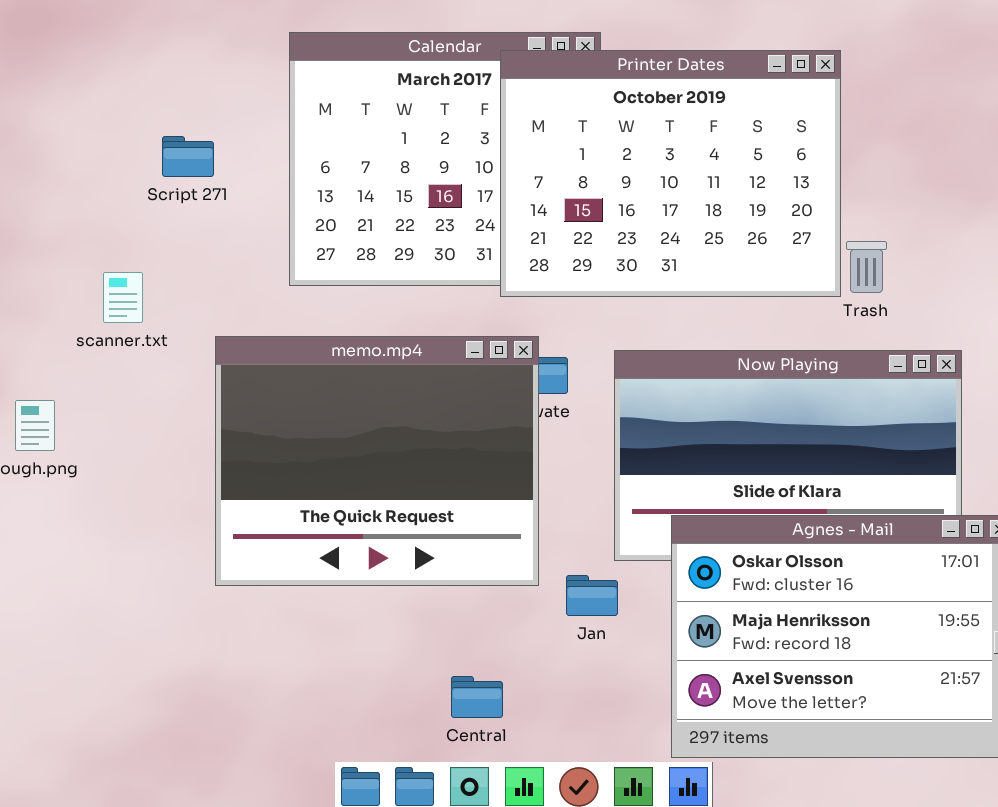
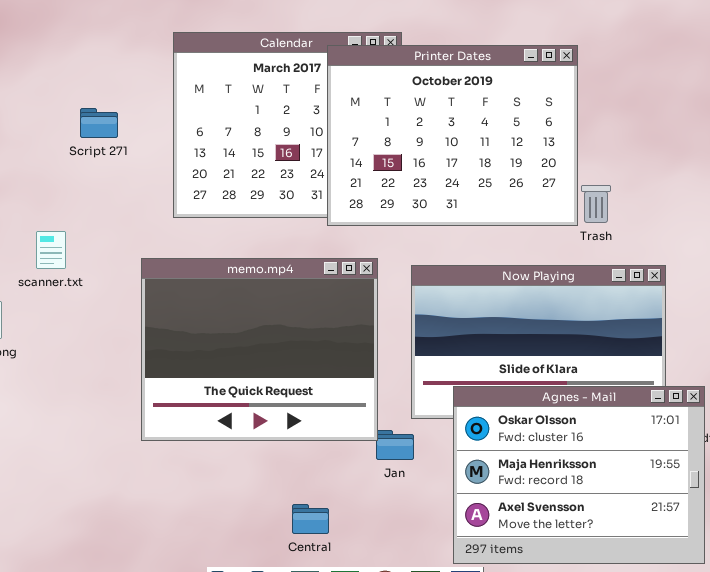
scanner.txt: [103,272,143,323] -> [36,231,66,269], moved
memo.mp4: [215,336,539,586] -> [141,258,378,441], moved

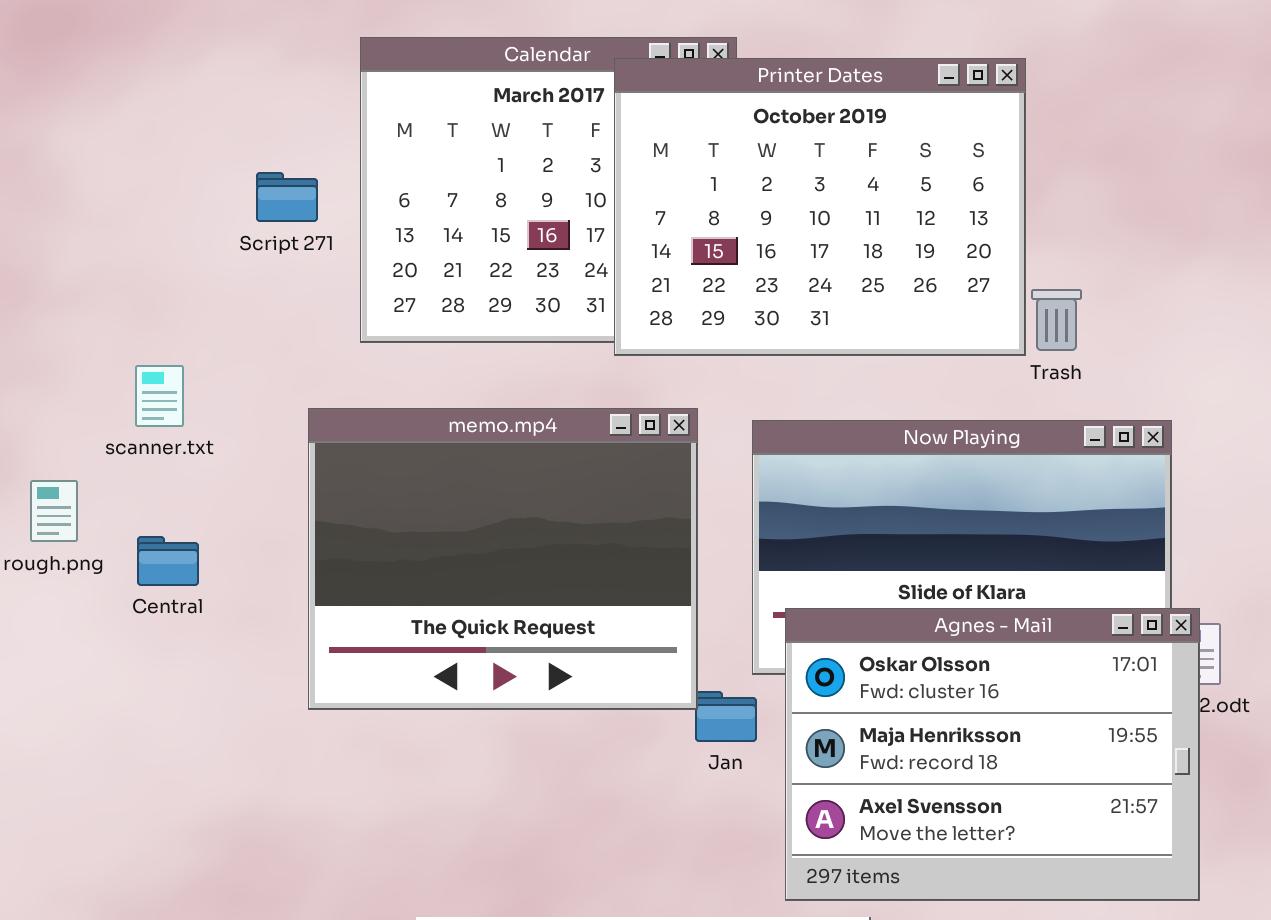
Script 271: [80,108,118,138] -> [256,172,318,222], moved
Agnes - Mail: [453,386,705,564] -> [785,608,1200,901], moved
Central: [292,504,329,534] -> [137,536,199,586], moved

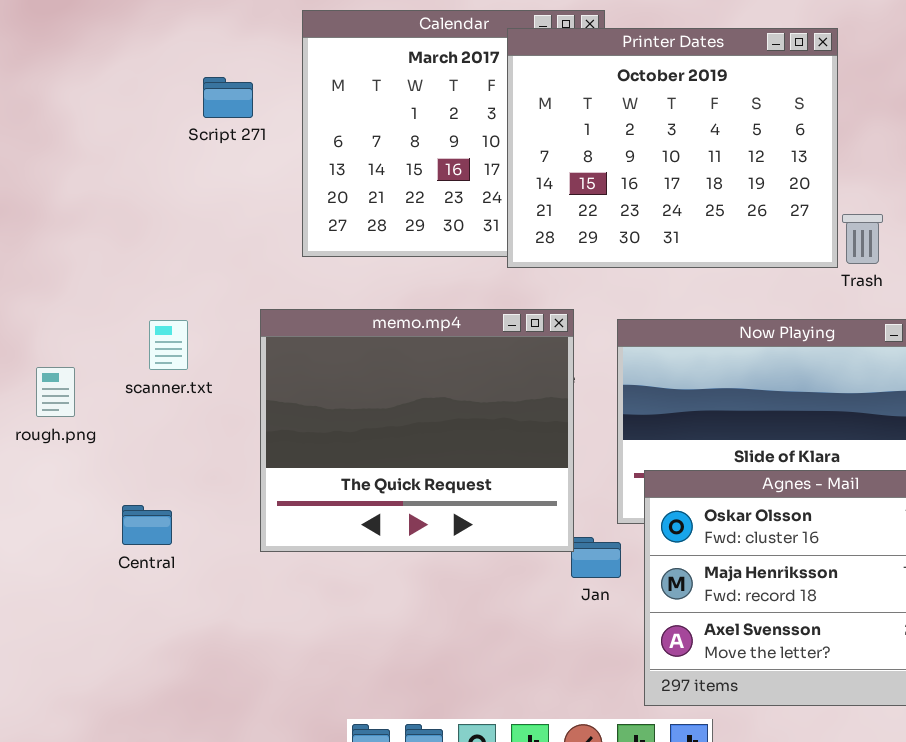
Script 271: [256,172,318,222] -> [203,77,253,118], moved
scanner.txt: [135,365,184,427] -> [149,320,188,370], moved
Central: [137,536,199,586] -> [122,505,172,545], moved

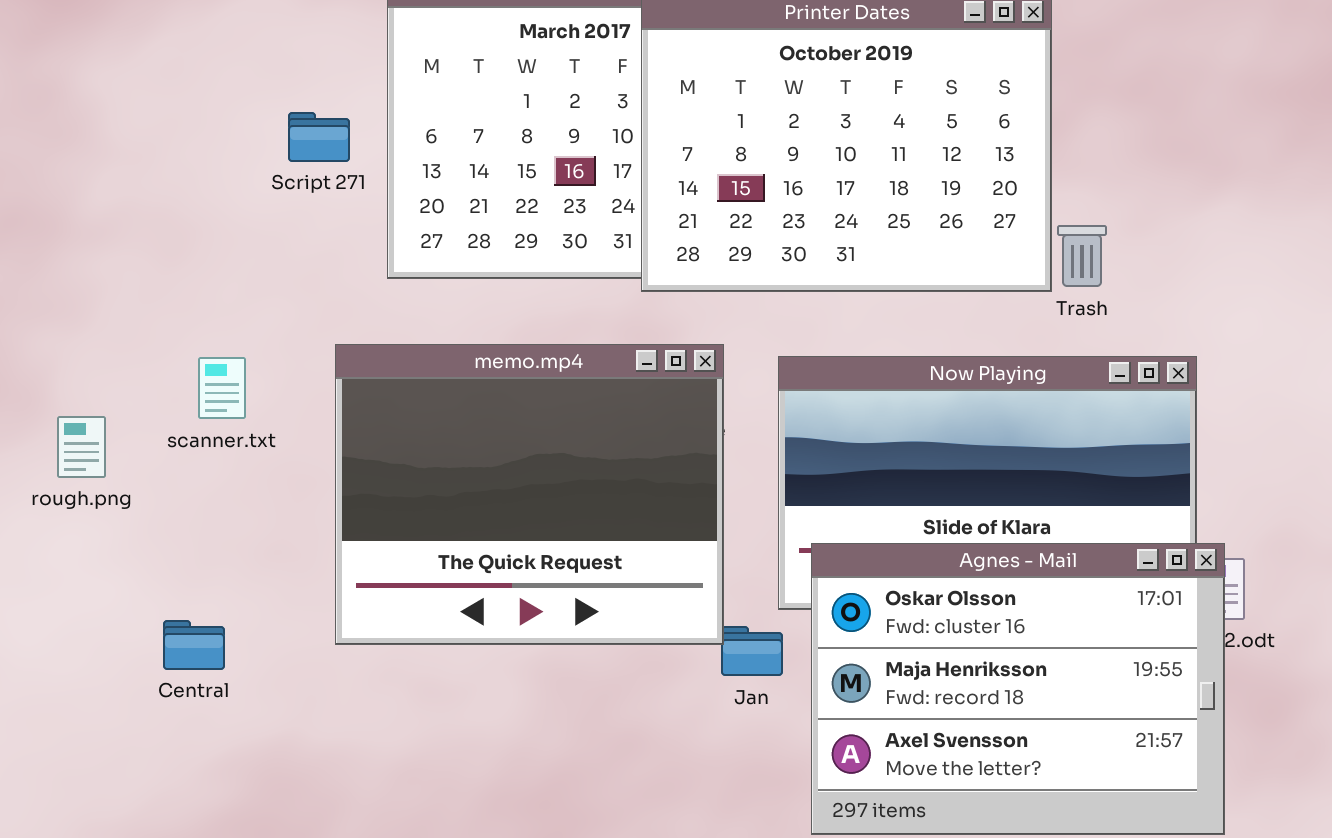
Script 271: [203,77,253,118] -> [288,112,350,162], moved
Central: [122,505,172,545] -> [163,620,225,670], moved

